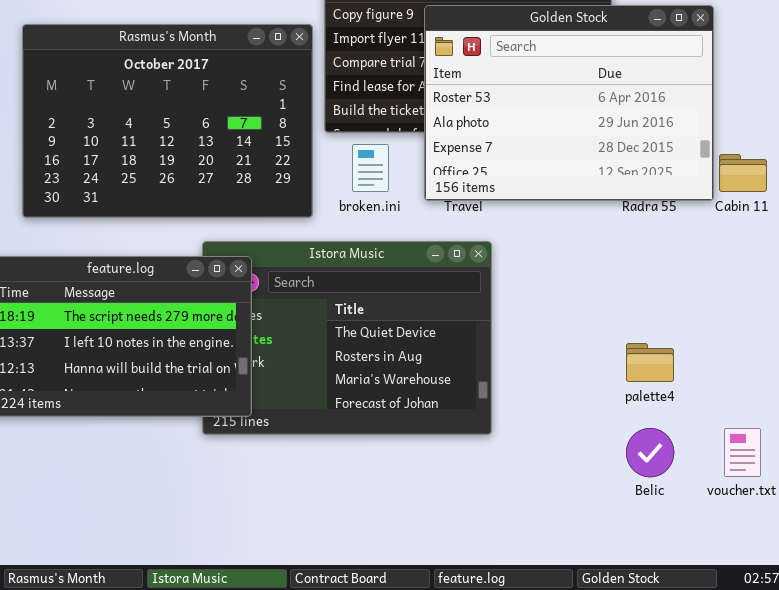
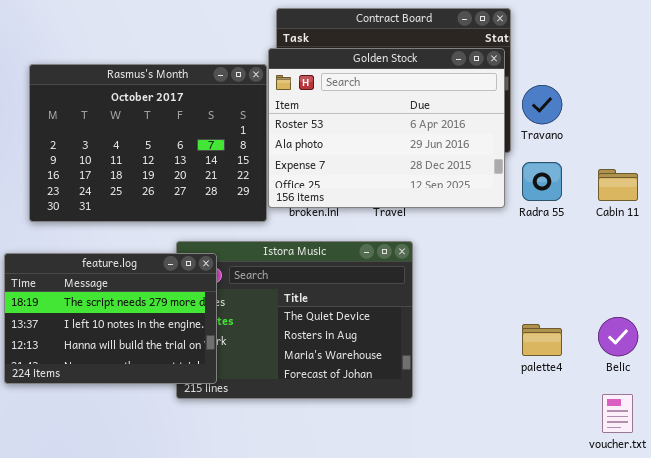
Golden Stock: [424,5,714,201] -> [268,48,505,208], moved
Belic: [626,428,674,477] -> [598,317,638,356], moved

